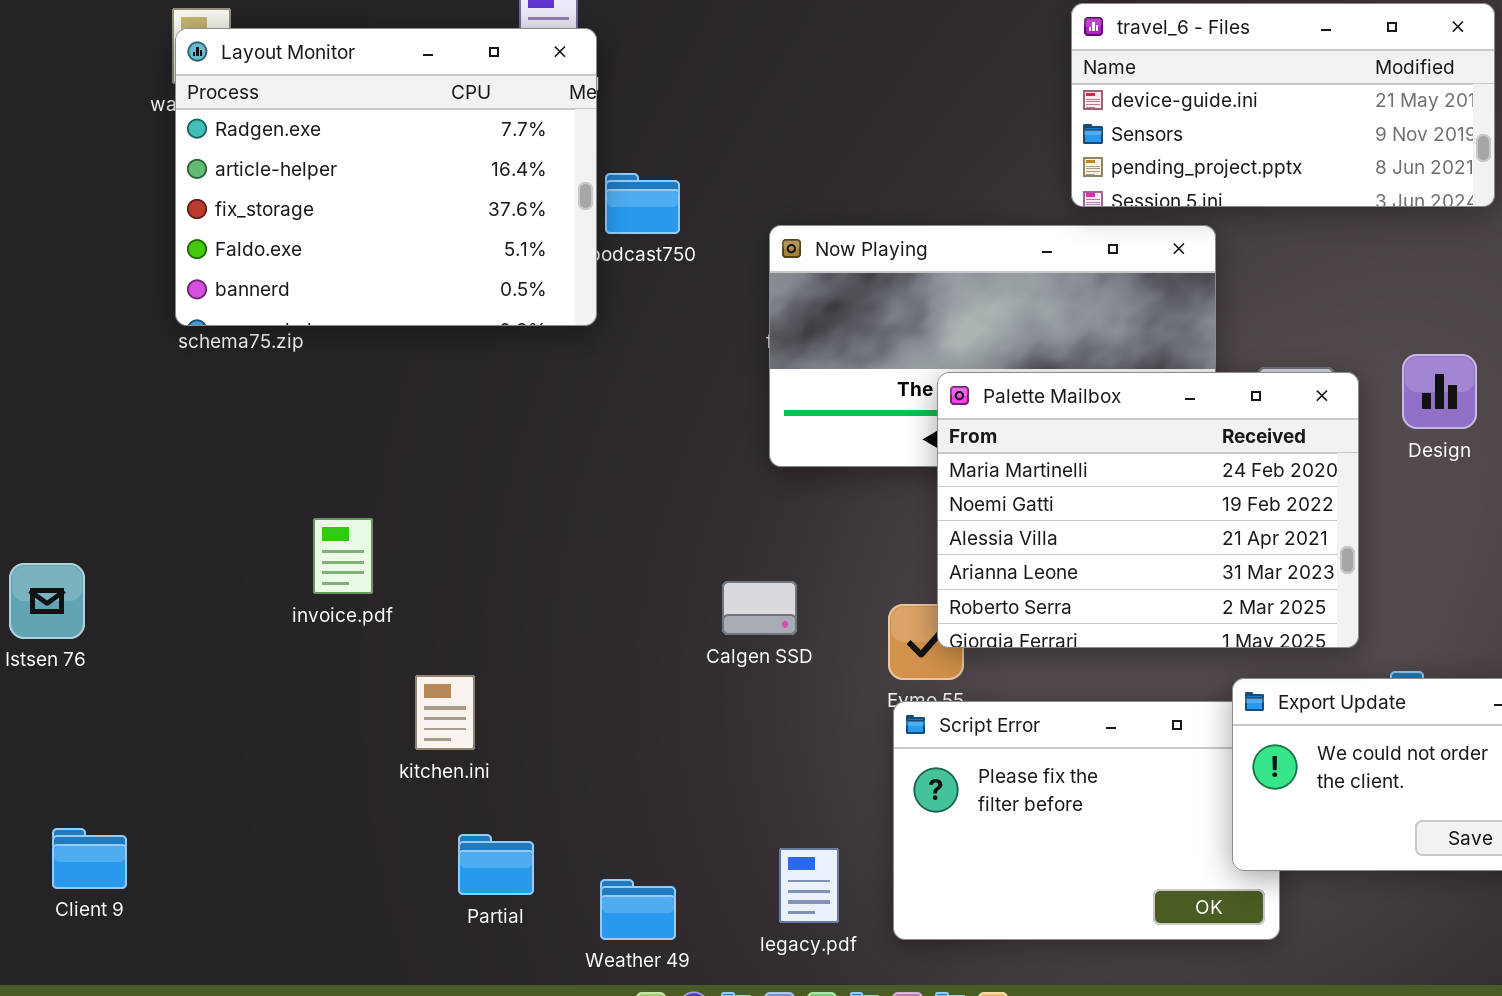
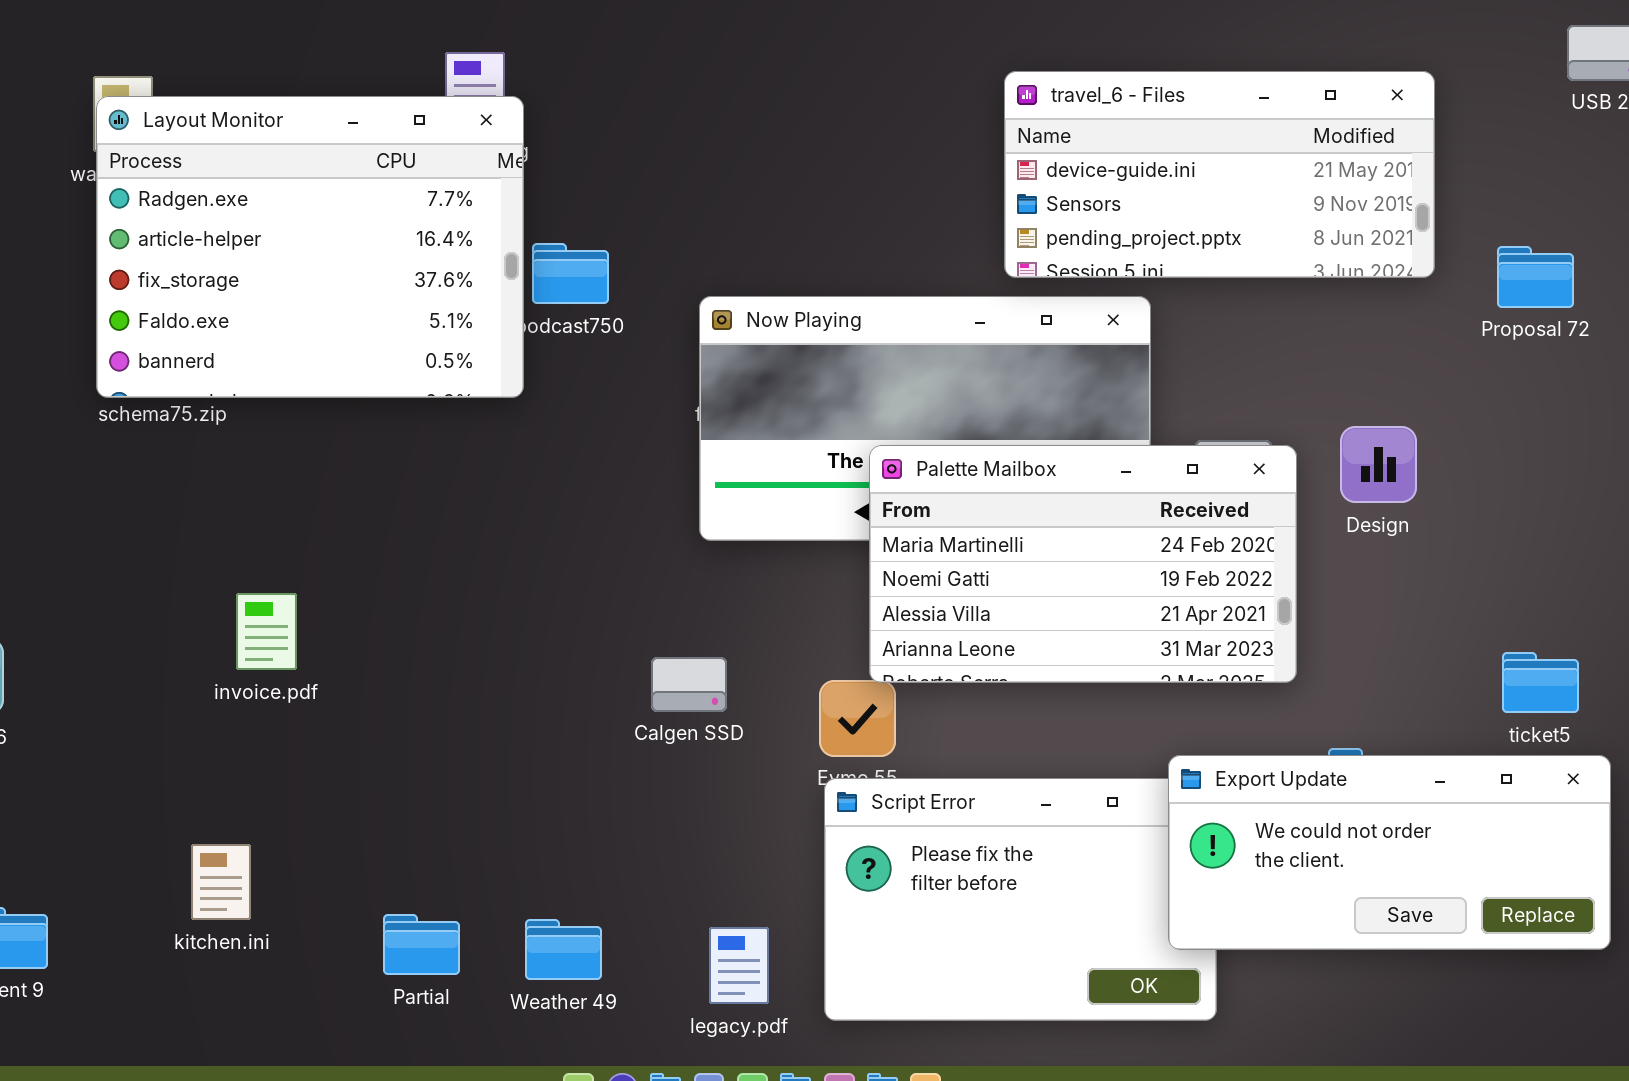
Palette Mailbox: [937,372,1359,648] -> [869,445,1297,683], resized
kitchen.ini: [415,675,475,750] -> [191,844,251,920], moved
Weather 49: [600,879,676,940] -> [525,919,602,980], moved

